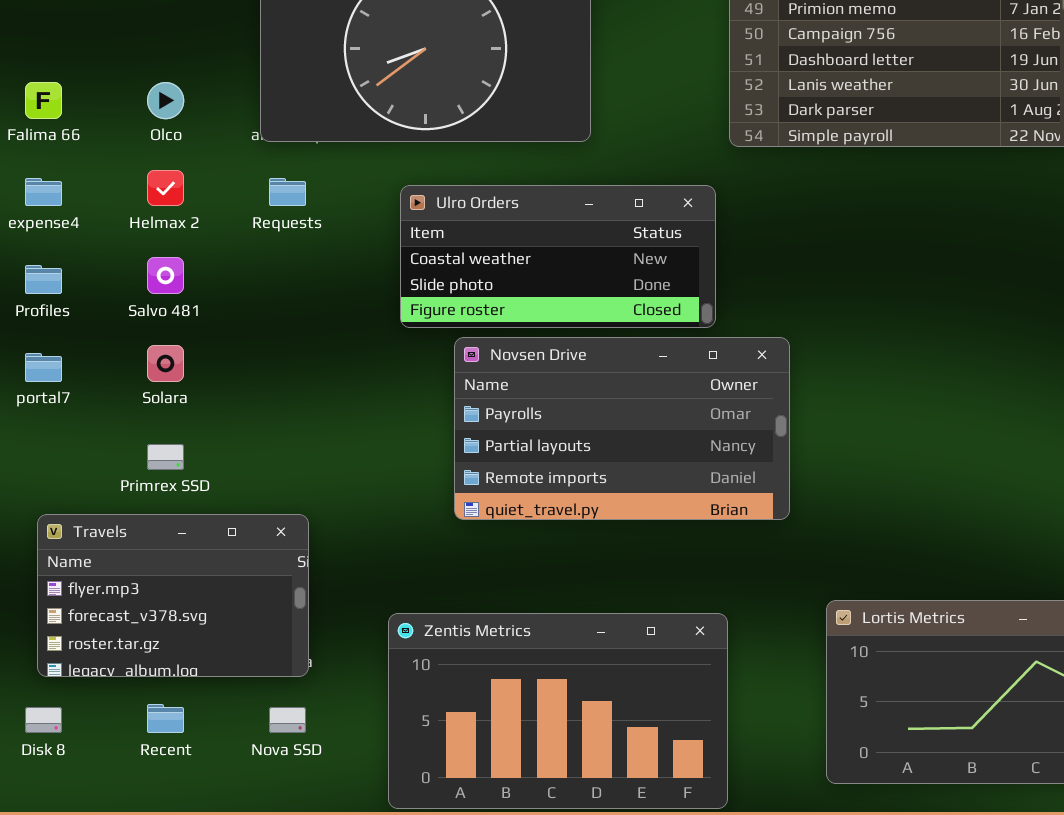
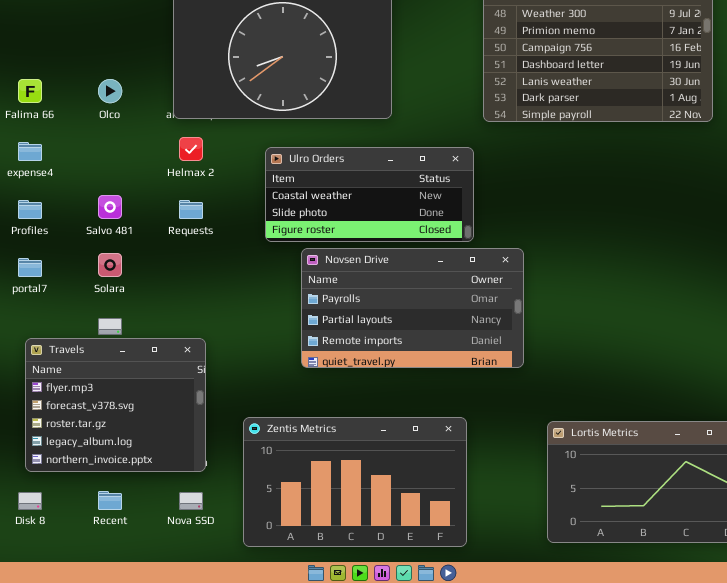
Helmax 2: [147,170,184,206] -> [179,137,203,161], moved
Requests: [269,178,306,206] -> [179,200,203,219], moved
Travels: [37,514,309,677] -> [25,338,206,472], resized
Zentis Metrics: [388,613,728,809] -> [243,417,467,547], moved

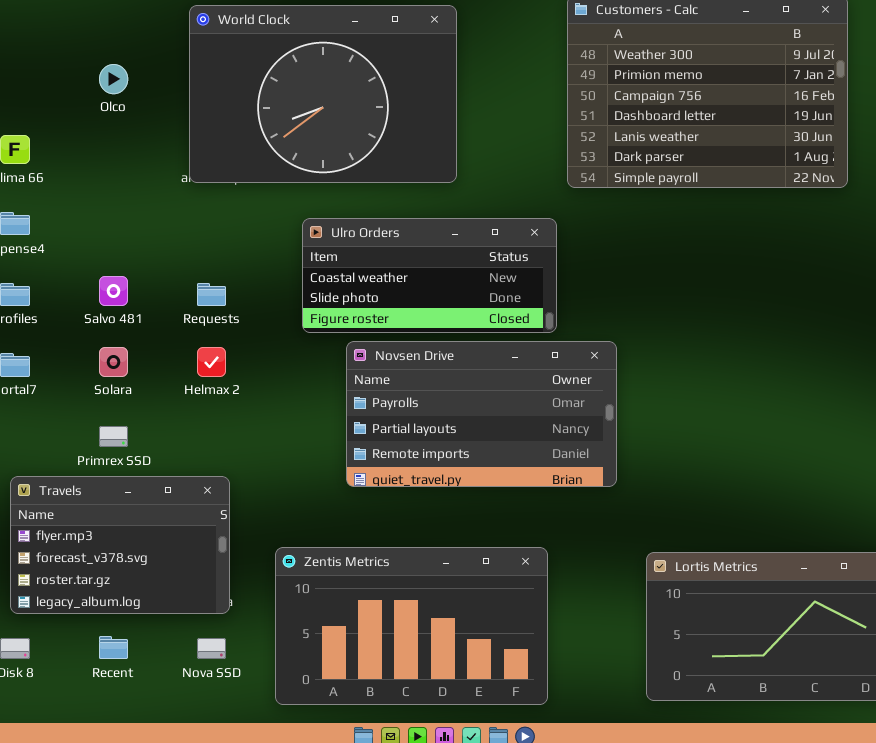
Olco: [98,79,122,103] -> [99,64,128,94], moved
Helmax 2: [179,137,203,161] -> [197,347,226,377], moved
Travels: [25,338,206,472] -> [10,476,230,614], resized

